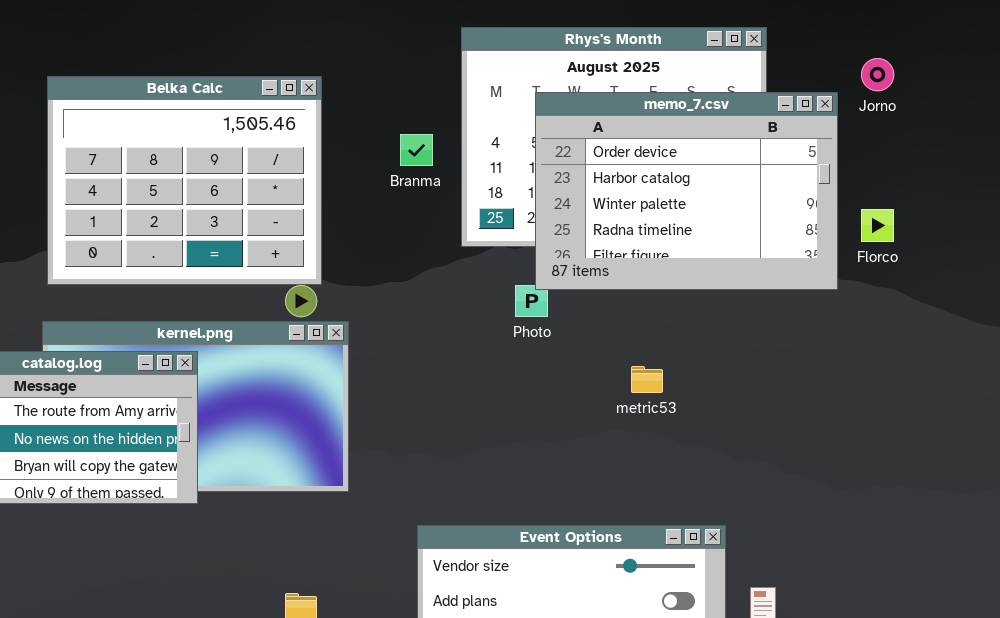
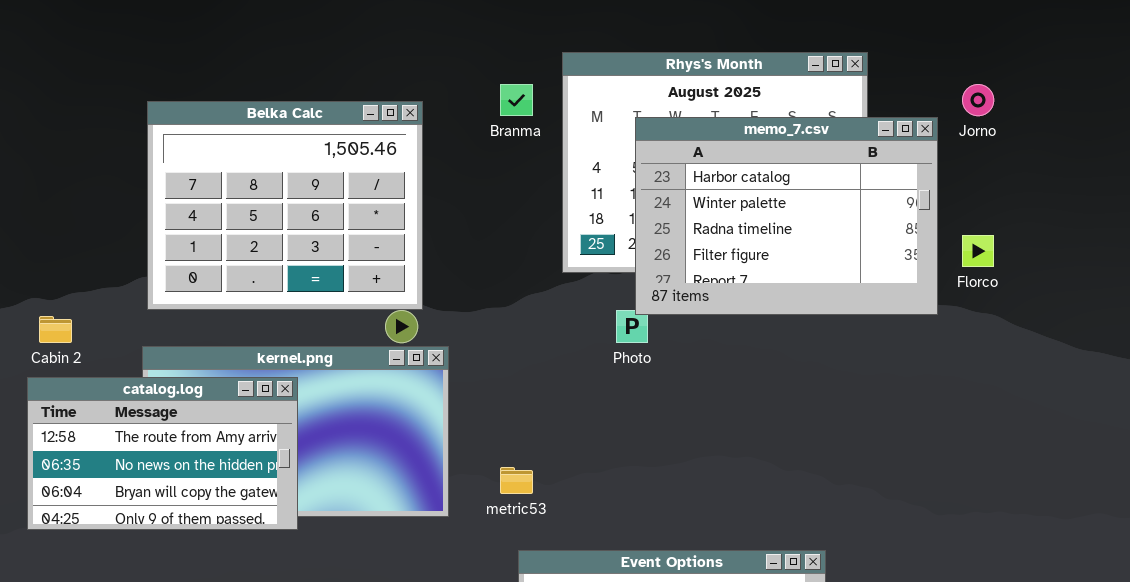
memo_7.csv: [535,92,838,290] -> [635,117,938,315], scrolled down 1 row
Branma: [400,134,433,166] -> [500,84,533,116], moved
metric53: [631,366,663,393] -> [500,467,533,494], moved

